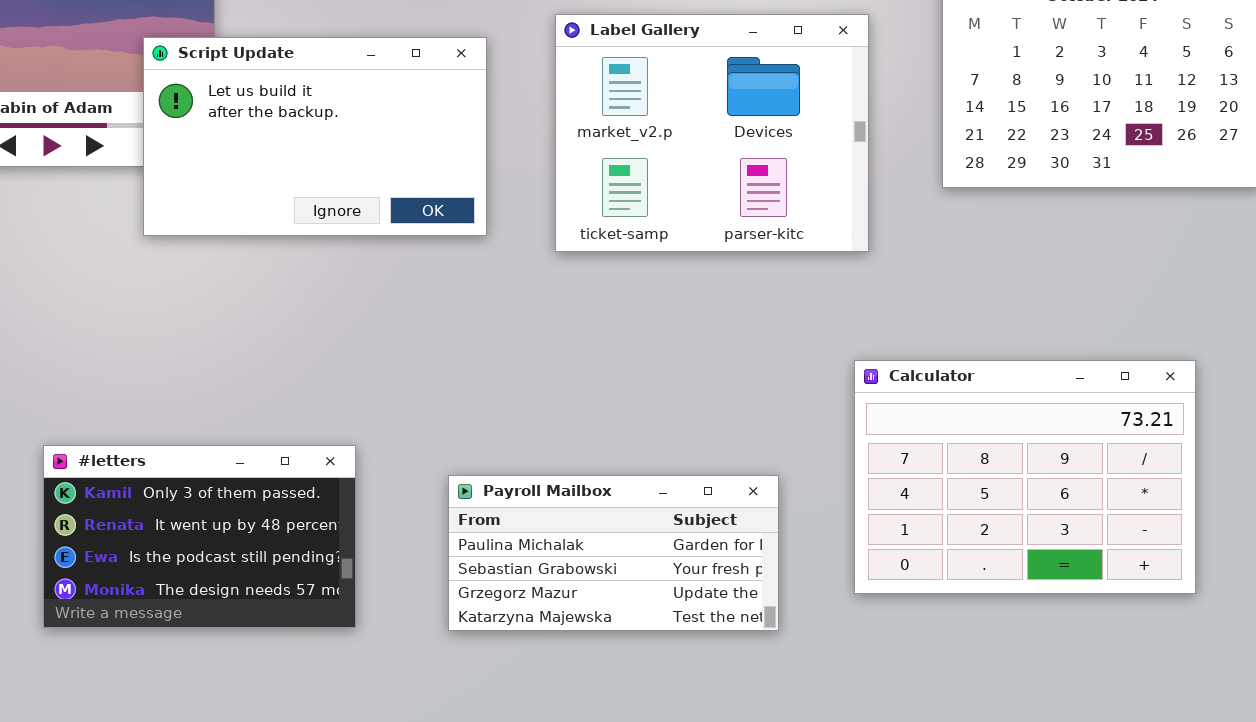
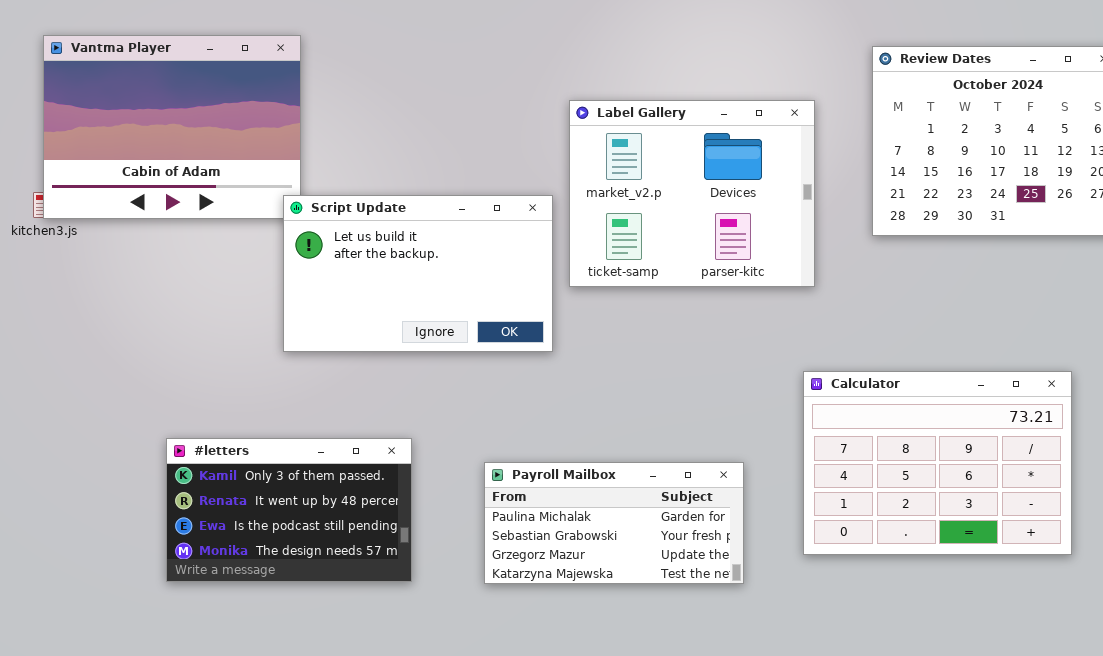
Script Update: [143,37,487,236] -> [283,195,553,352], moved

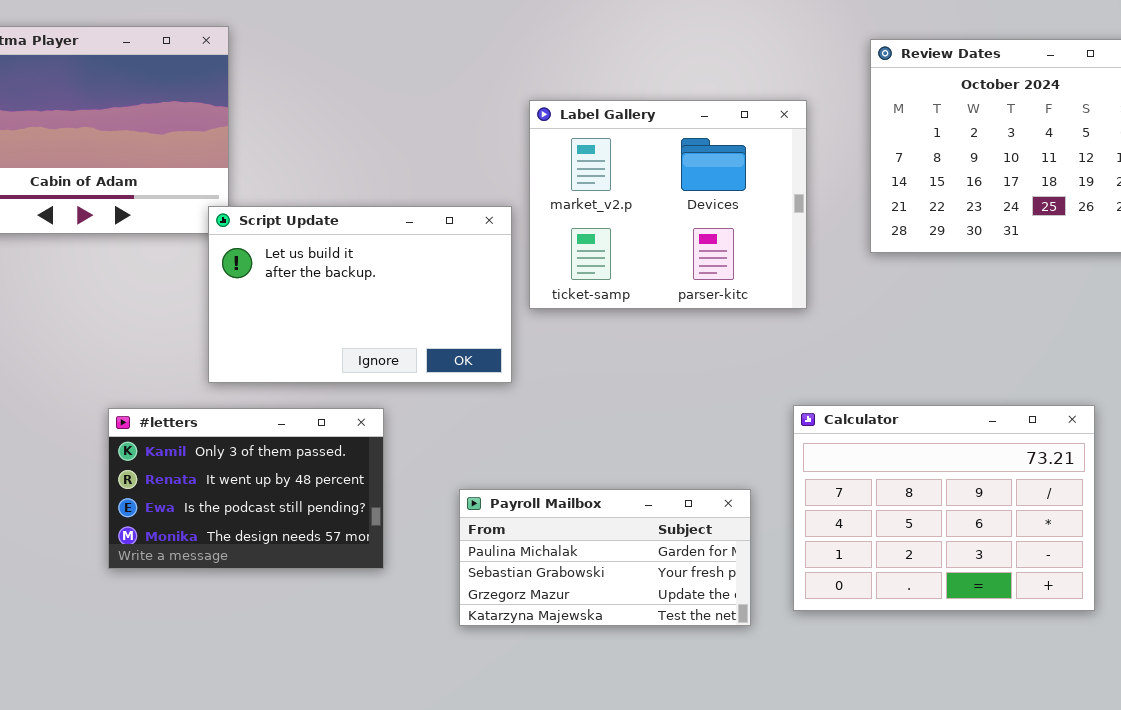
#letters: [166,438,412,582] -> [108,408,384,569], moved
Payroll Mailbox: [484,462,744,584] -> [459,489,751,626], moved

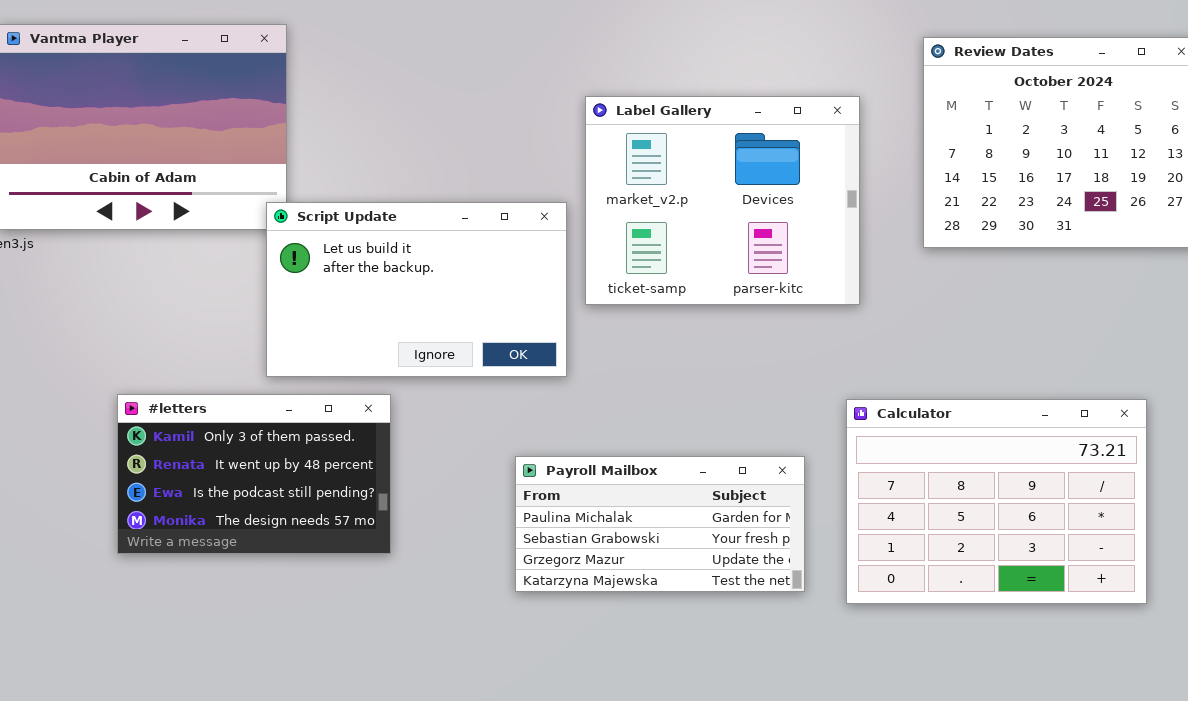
#letters: [108,408,384,569] -> [117,394,391,554], moved
Payroll Mailbox: [459,489,751,626] -> [515,456,805,592], moved

